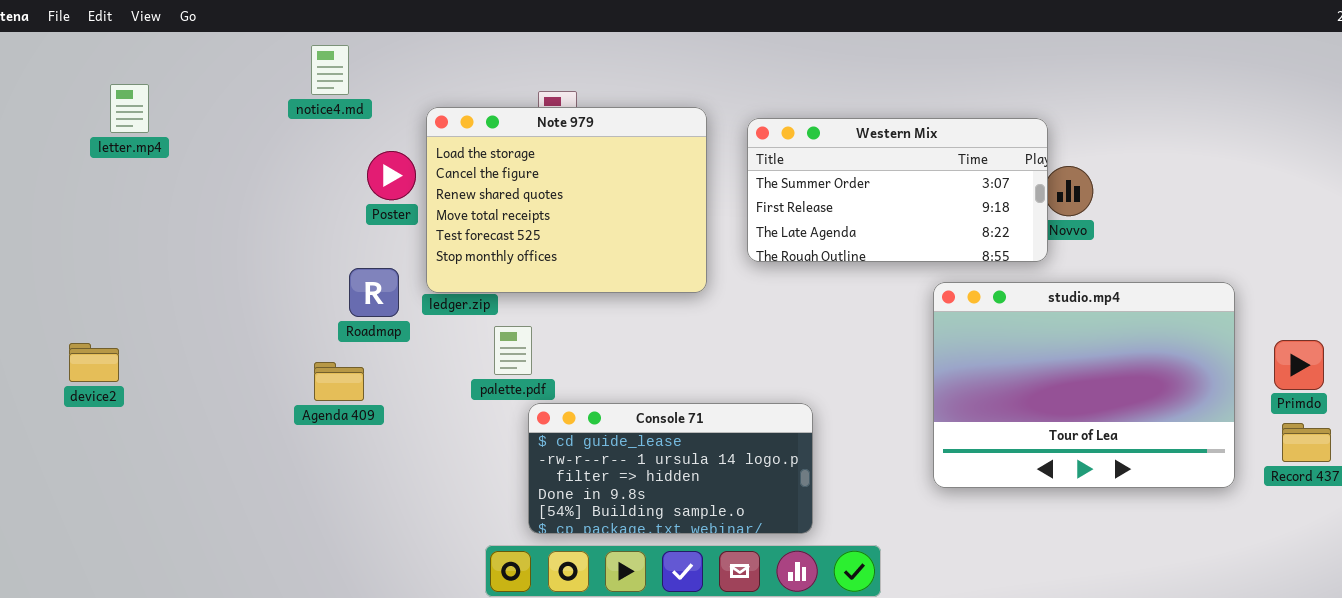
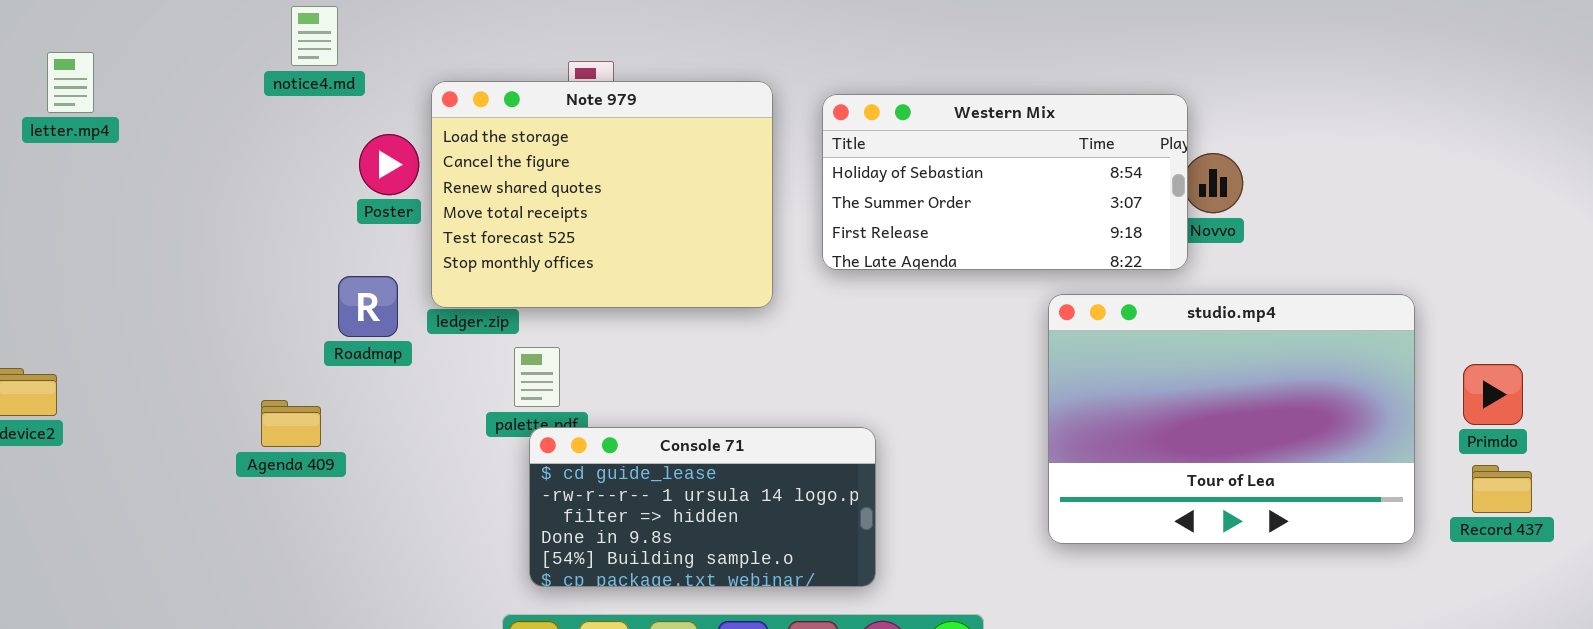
Western Mix: [747,118,1048,262] -> [822,94,1188,270], scrolled up 1 row
Agenda 409: [314,362,364,401] -> [261,400,321,447], moved
Console 71: [528,403,813,534] -> [529,427,876,587], moved

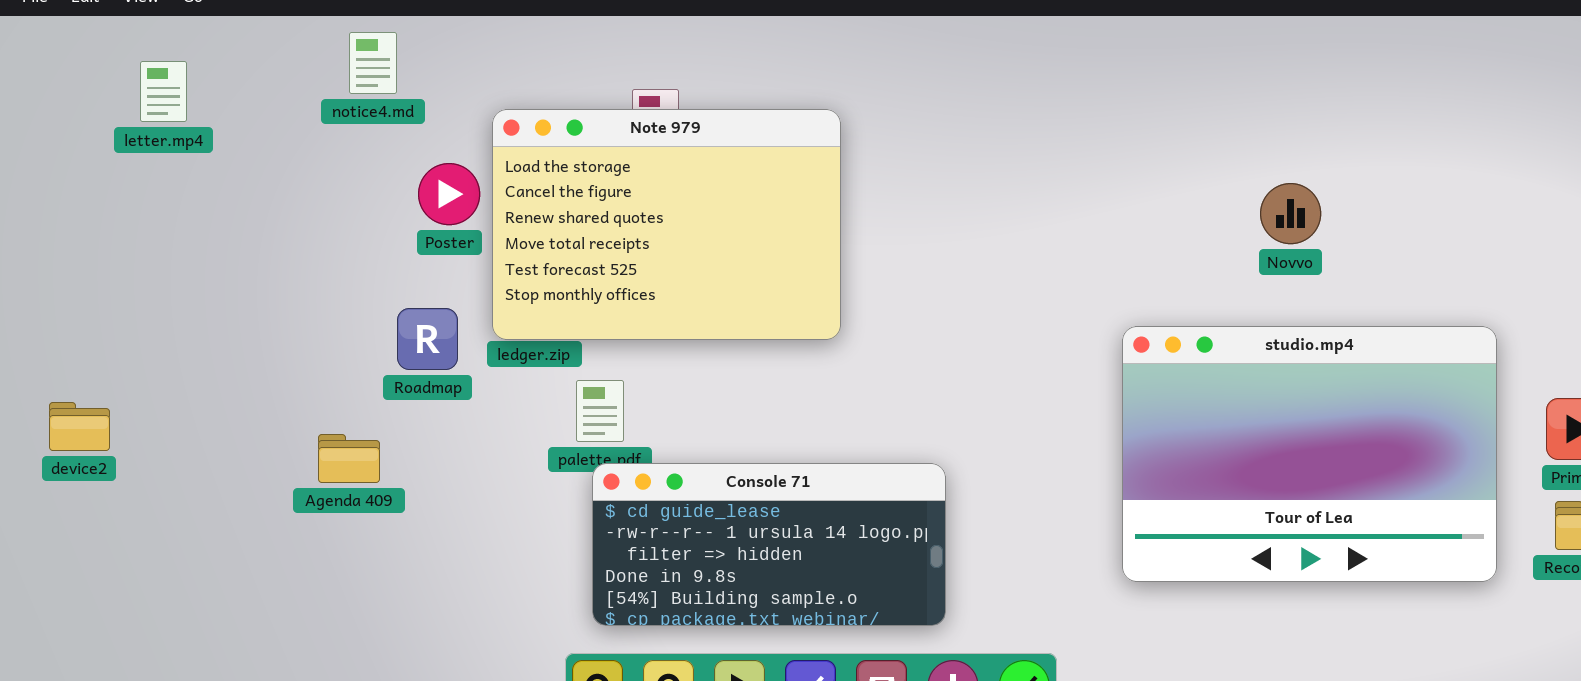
letter.mp4: [47,52,94,113] -> [140,61,187,122], moved
Western Mix: [822,94,1188,270] -> none, closed

